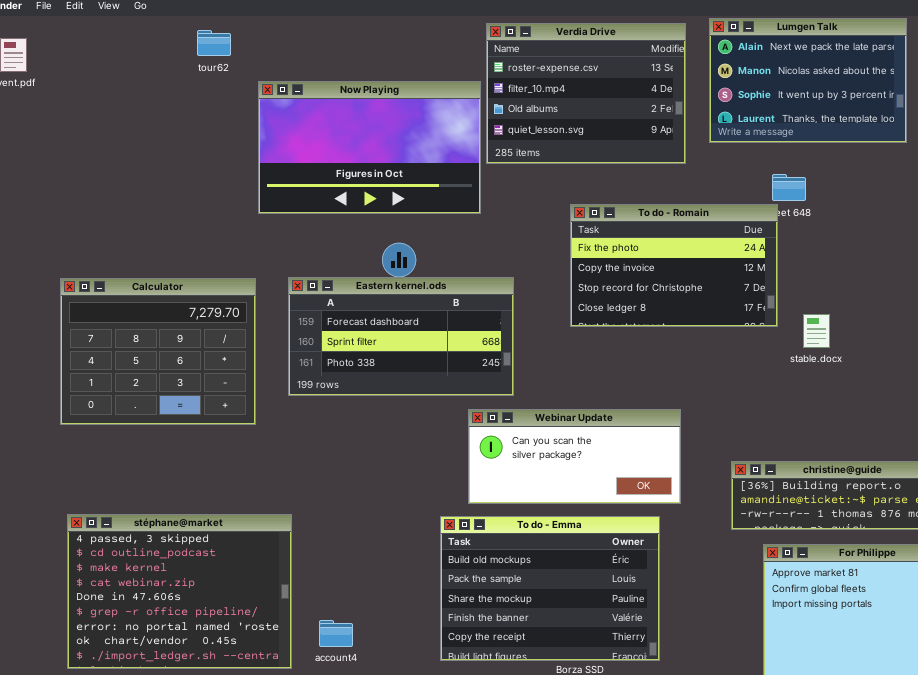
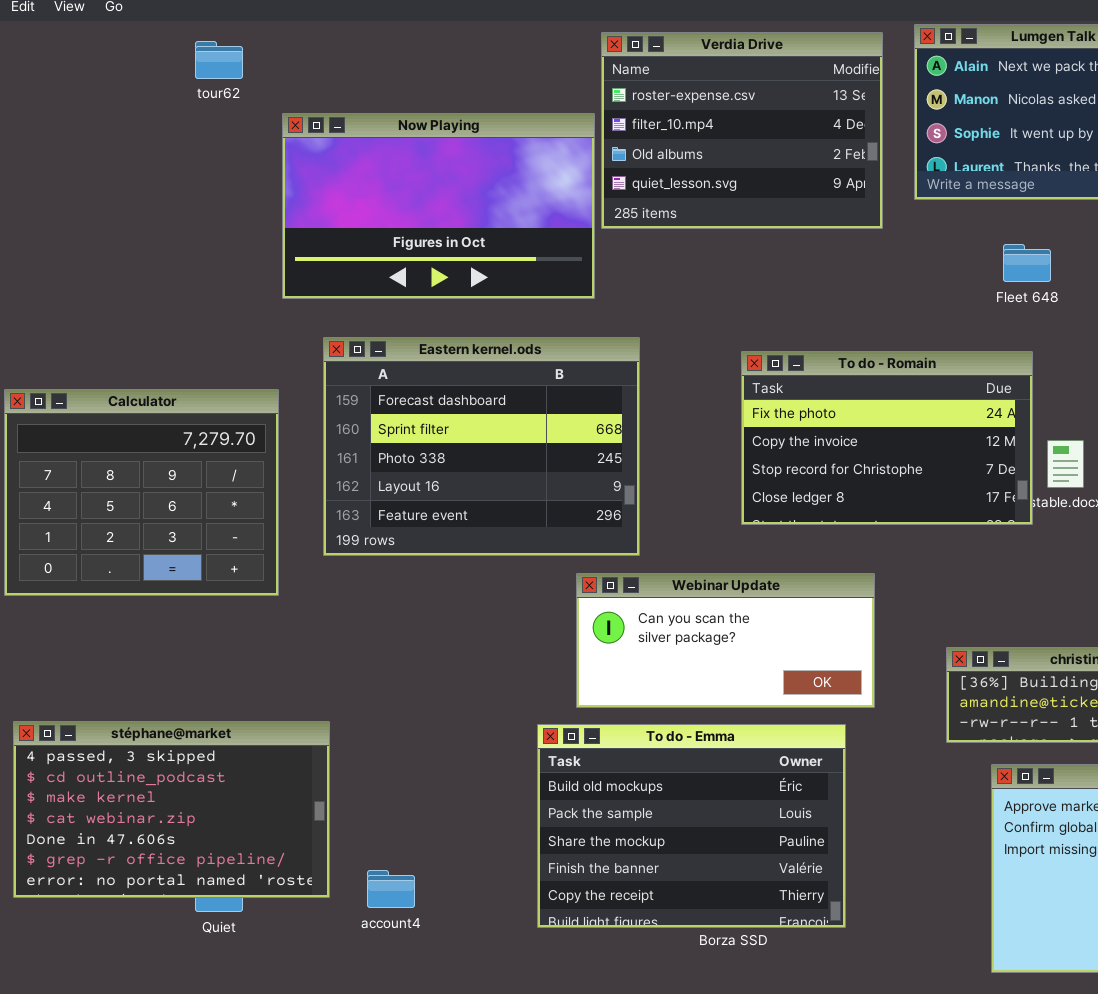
To do - Romain: [570,204,778,327] -> [741,351,1033,525], moved
Eastern kernel.ods: [288,277,514,396] -> [323,337,640,556], resized
stéphane@market: [67,514,292,669] -> [13,721,330,898], resized

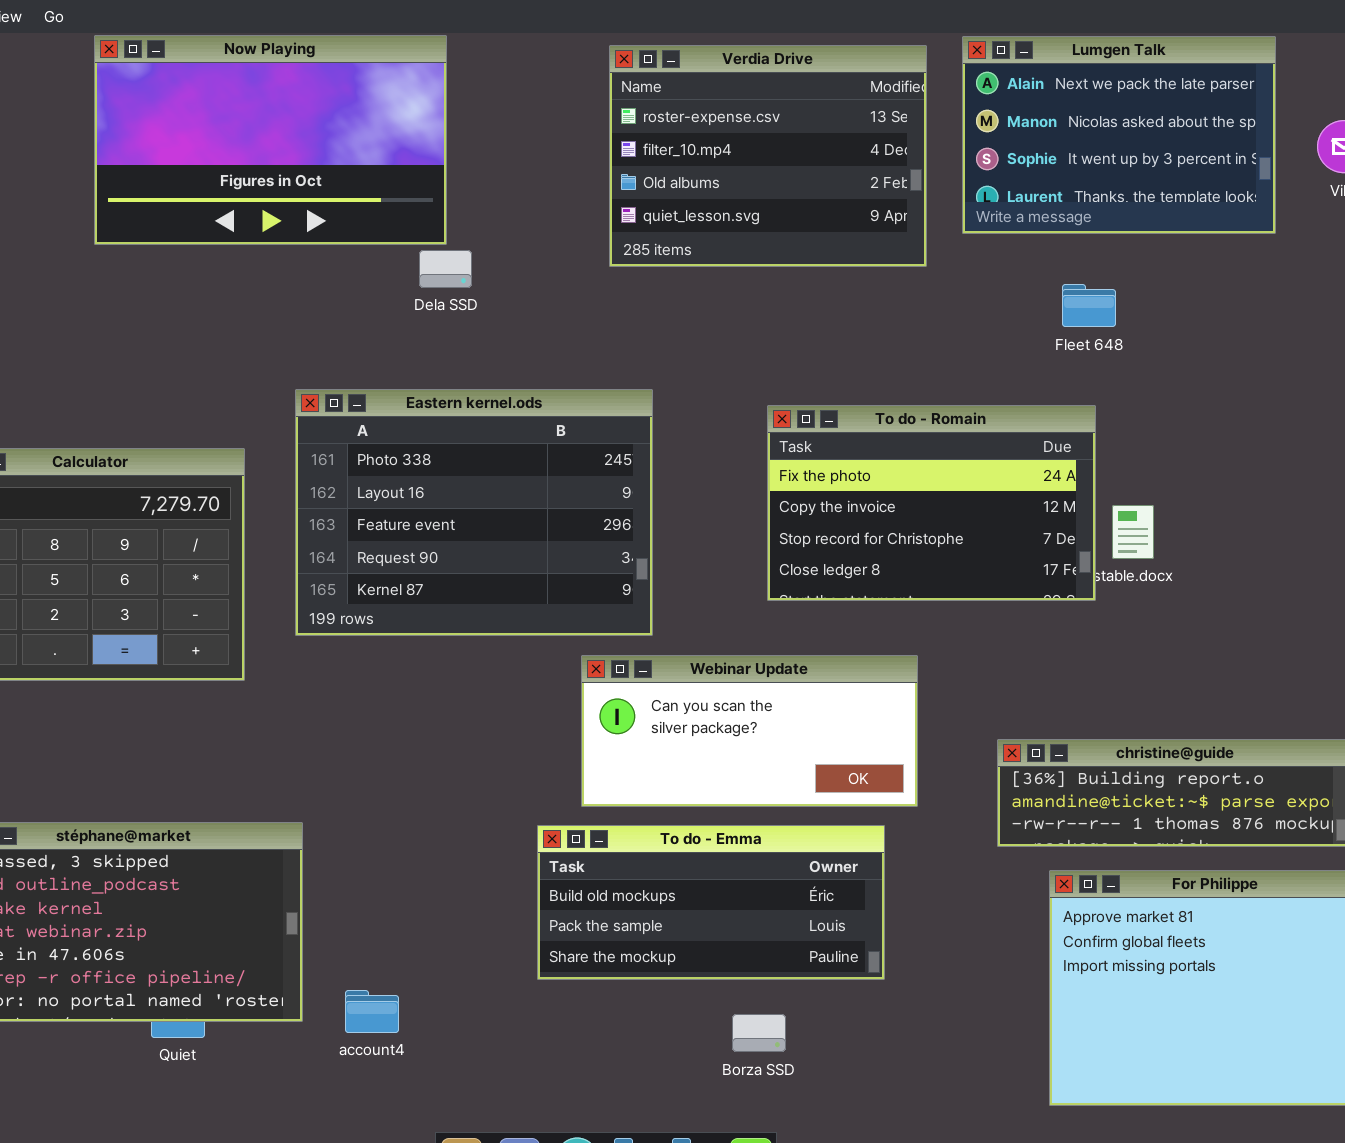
Now Playing: [282,113,595,299] -> [94,35,447,245], moved
Eastern kernel.ods: [323,337,640,556] -> [295,389,653,636], scrolled down 2 rows
To do - Emma: [537,724,846,928] -> [537,825,885,980], resized

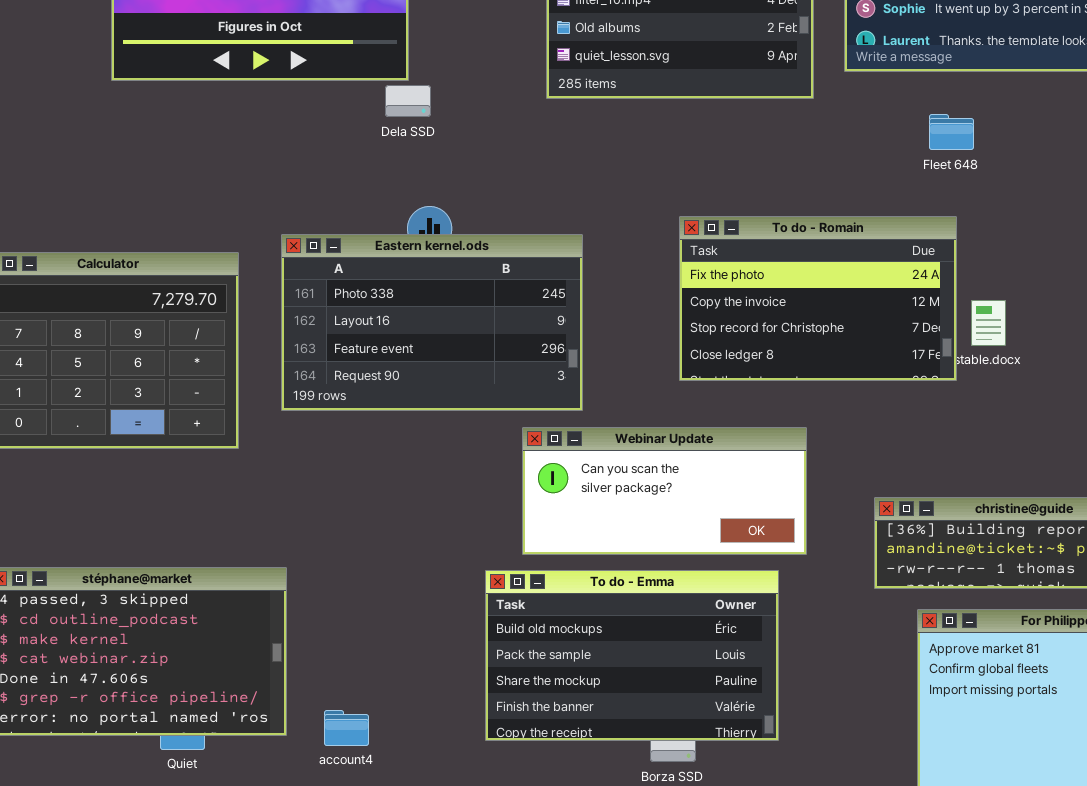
Eastern kernel.ods: [295,389,653,636] -> [281,234,583,411], resized
To do - Emma: [537,825,885,980] -> [485,570,779,741], resized

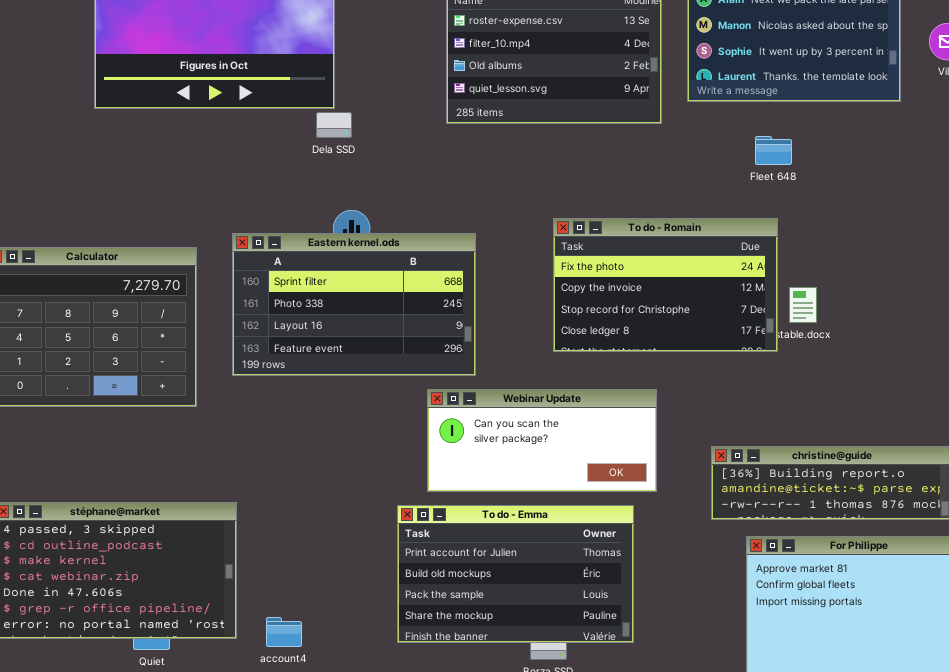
Eastern kernel.ods: [281,234,583,411] -> [232,233,476,376], scrolled up 1 row
To do - Emma: [485,570,779,741] -> [397,505,634,643], scrolled up 1 row

